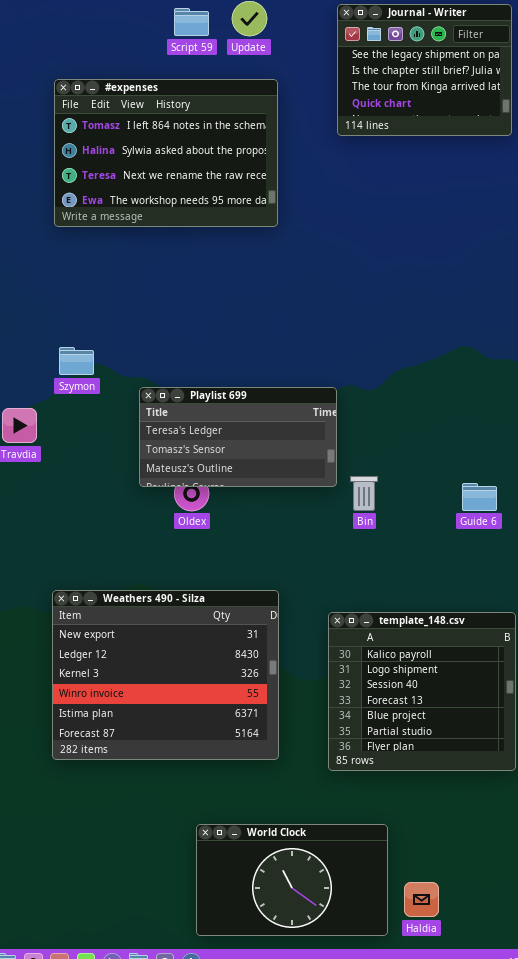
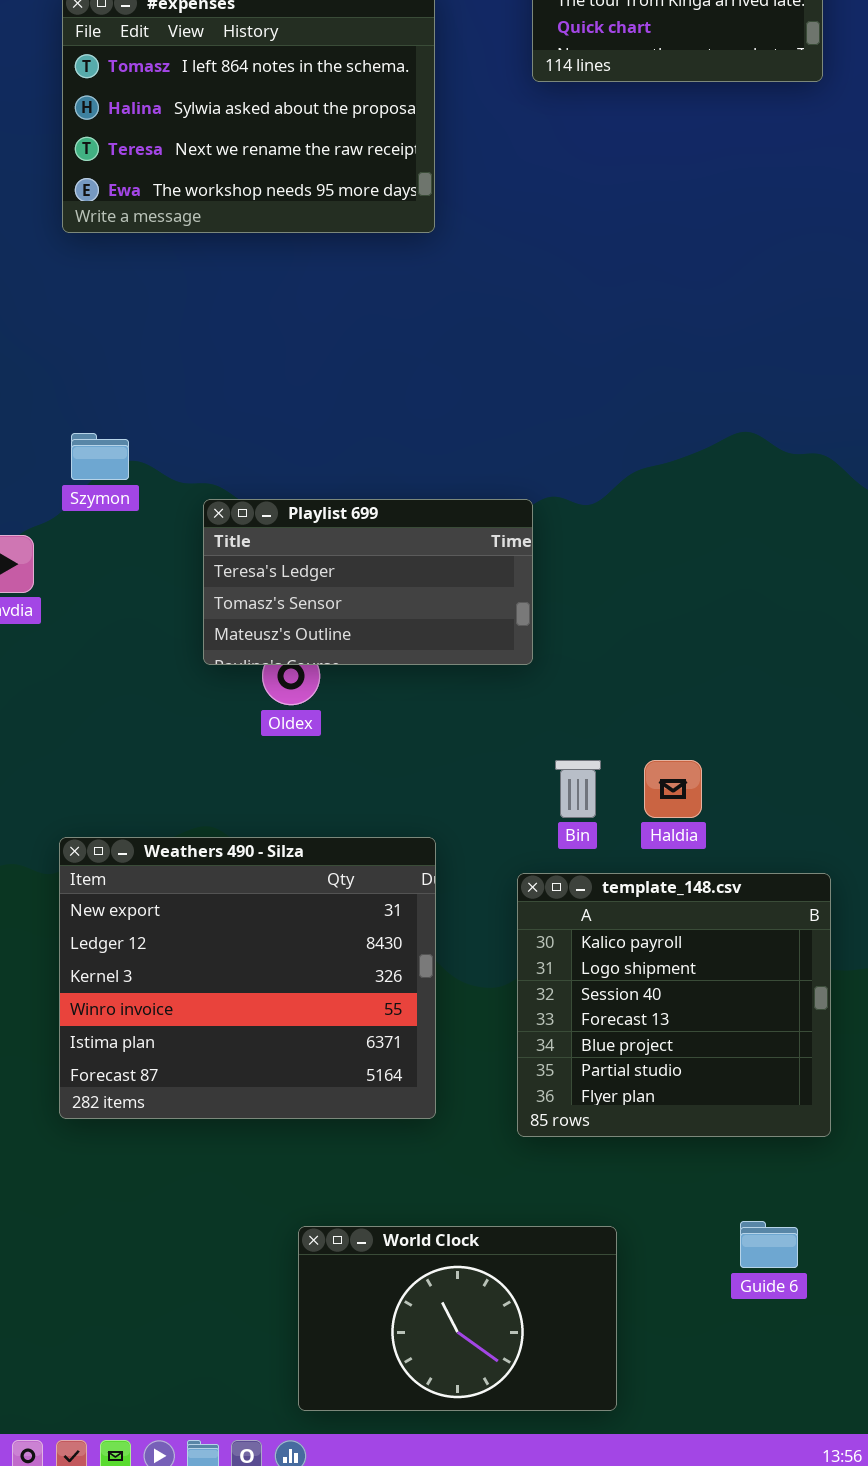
Bin: [350,476,378,511] -> [555,760,601,818], moved
Guide 6: [462,483,497,511] -> [740,1221,798,1268], moved
Haldia: [404,882,439,917] -> [644,760,702,818], moved

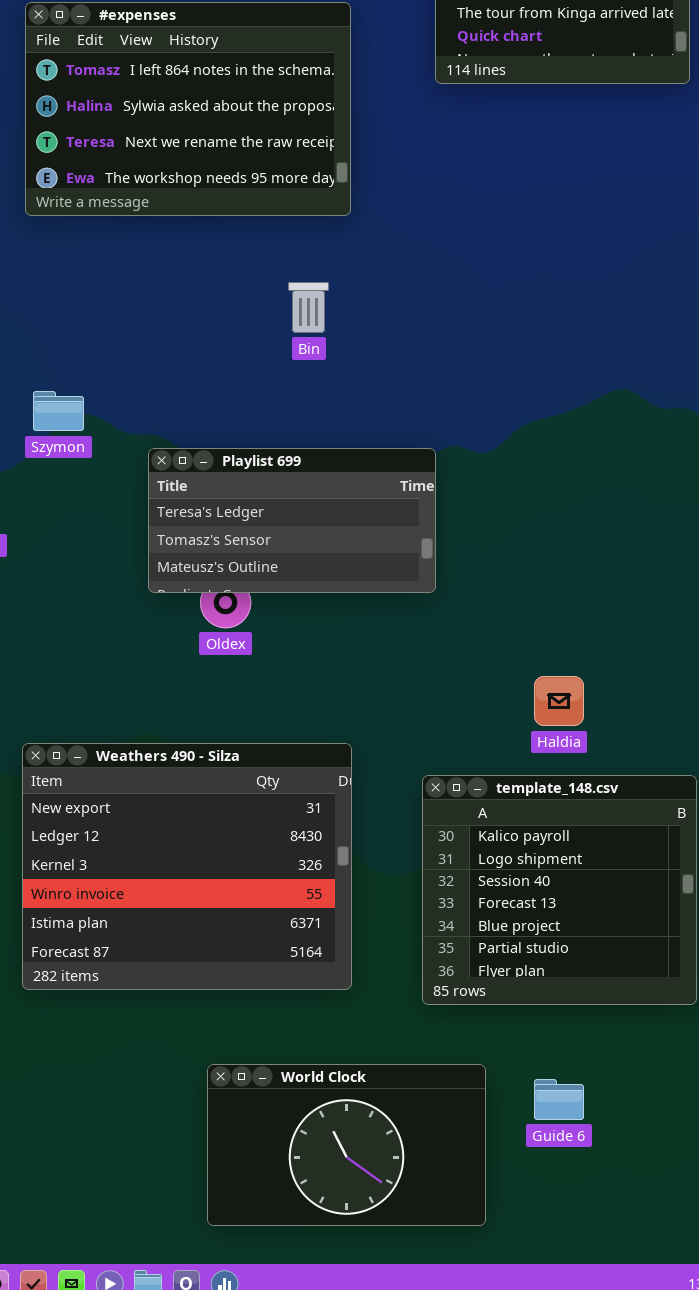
Bin: [555,760,601,818] -> [288,282,329,333], moved
Guide 6: [740,1221,798,1268] -> [534,1079,584,1120], moved
World Clock: [298,1226,617,1411] -> [207,1064,486,1226], moved

